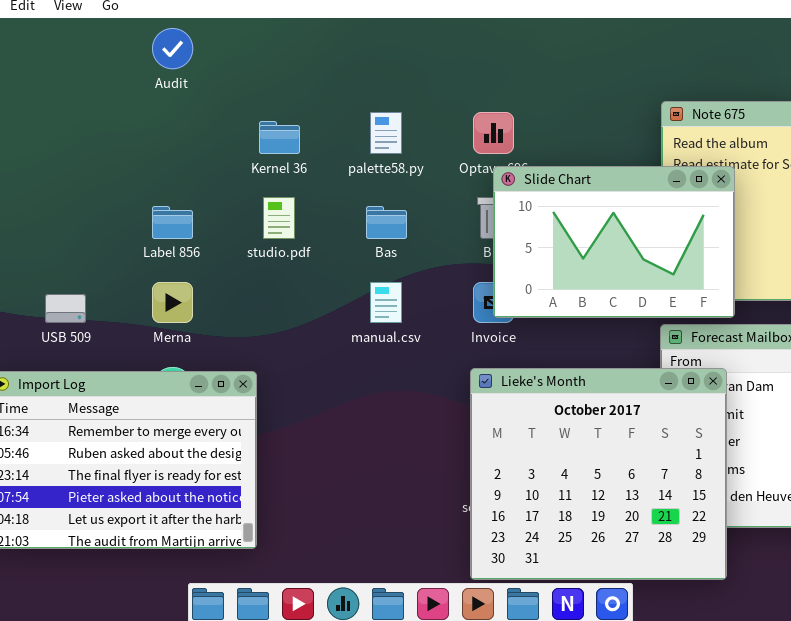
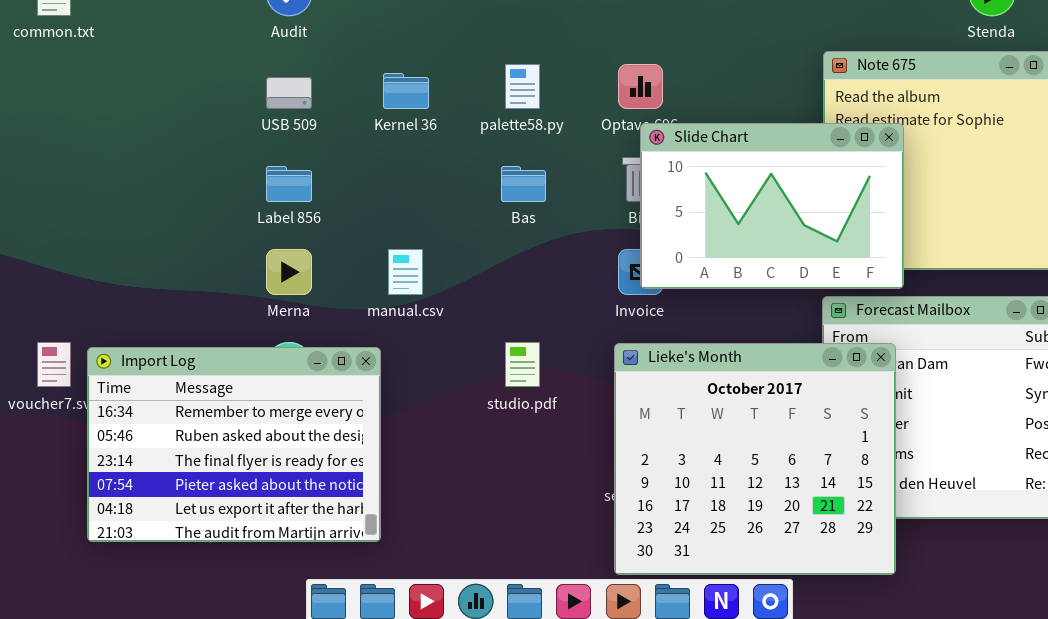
studio.pdf: [263,197,295,239] -> [505,342,540,387], moved
manual.csv: [370,282,402,323] -> [388,249,423,295], moved
USB 509: [45,294,86,323] -> [266,77,312,109], moved

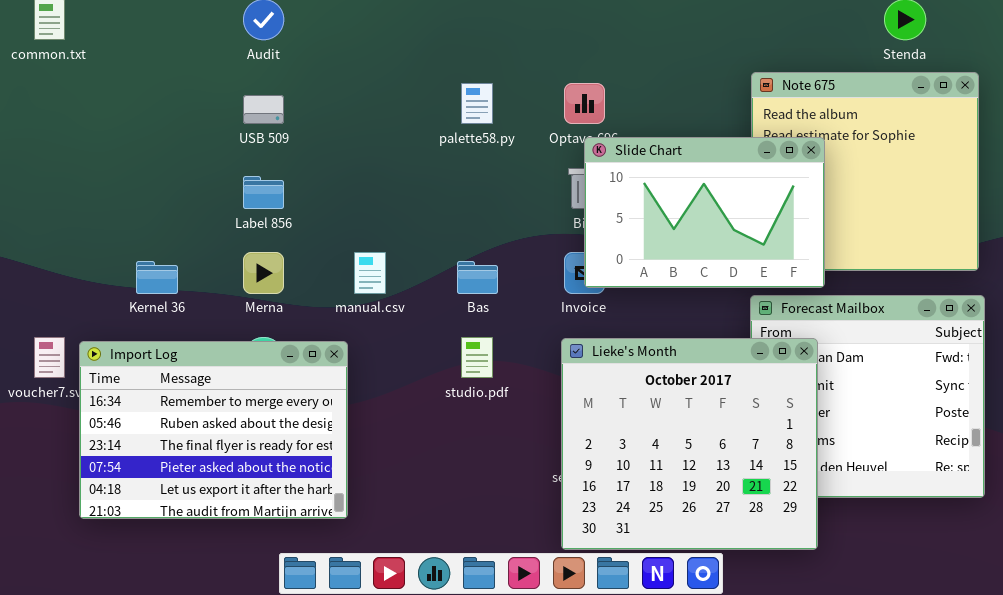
Kernel 36: [383,73,429,109] -> [136,261,178,294], moved
Bas: [501,166,546,202] -> [457,261,498,294], moved

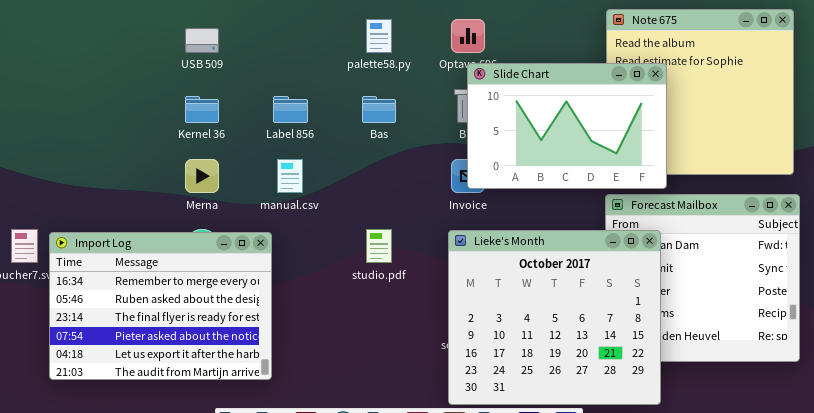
Label 856: [243,176,284,209] -> [273,96,308,123], moved
Kernel 36: [136,261,178,294] -> [185,96,219,123], moved
Bas: [457,261,498,294] -> [362,96,396,123], moved

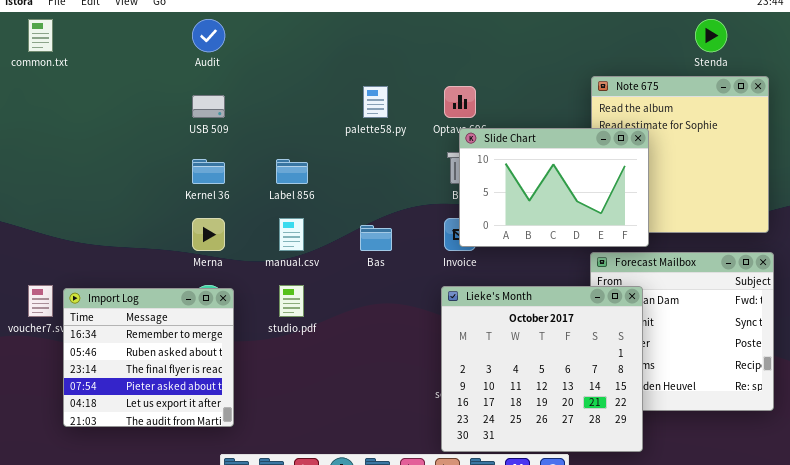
Bas: [362,96,396,123] -> [360,225,392,251], moved
studio.pdf: [366,229,392,263] -> [279,285,304,317], moved
Import Log: [49,232,272,380] -> [63,288,234,427], resized

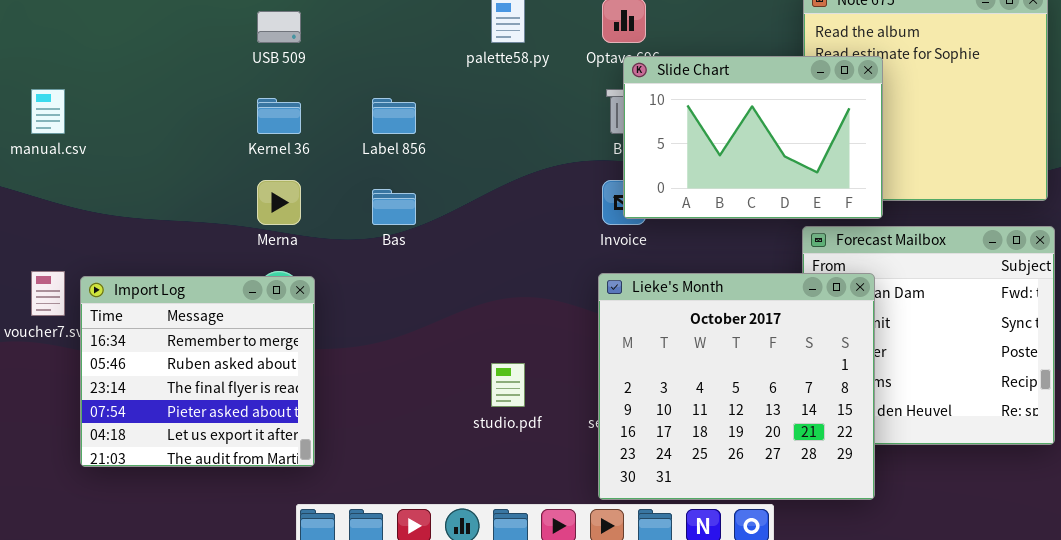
manual.csv: [279,218,304,251] -> [31,89,65,134], moved
Bas: [360,225,392,251] -> [372,189,416,225], moved
studio.pdf: [279,285,304,317] -> [491,363,525,407], moved

